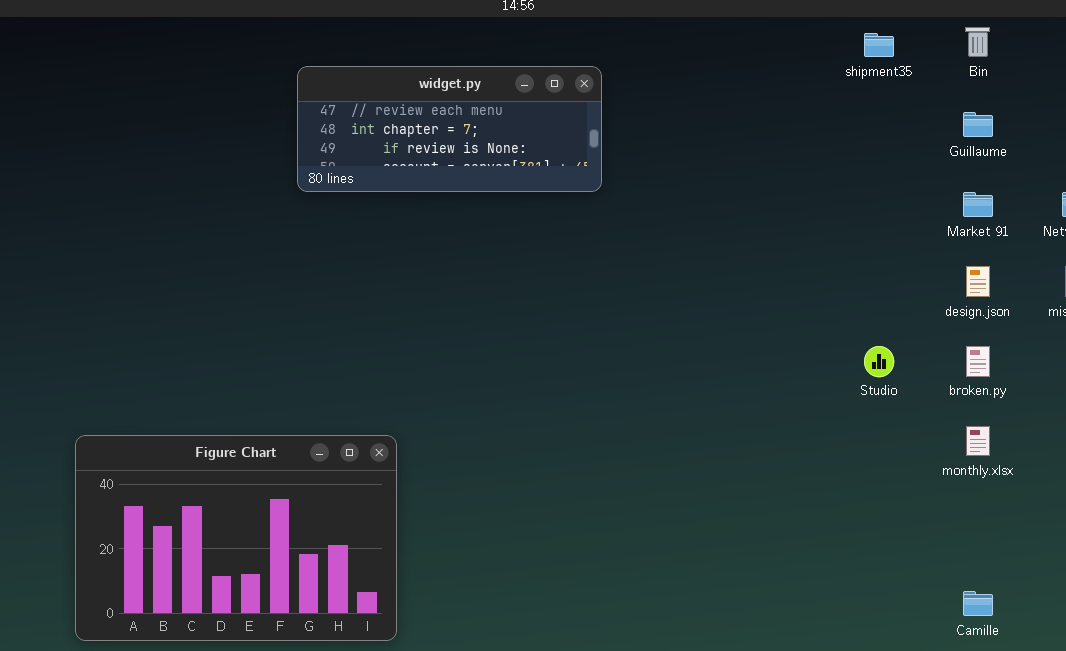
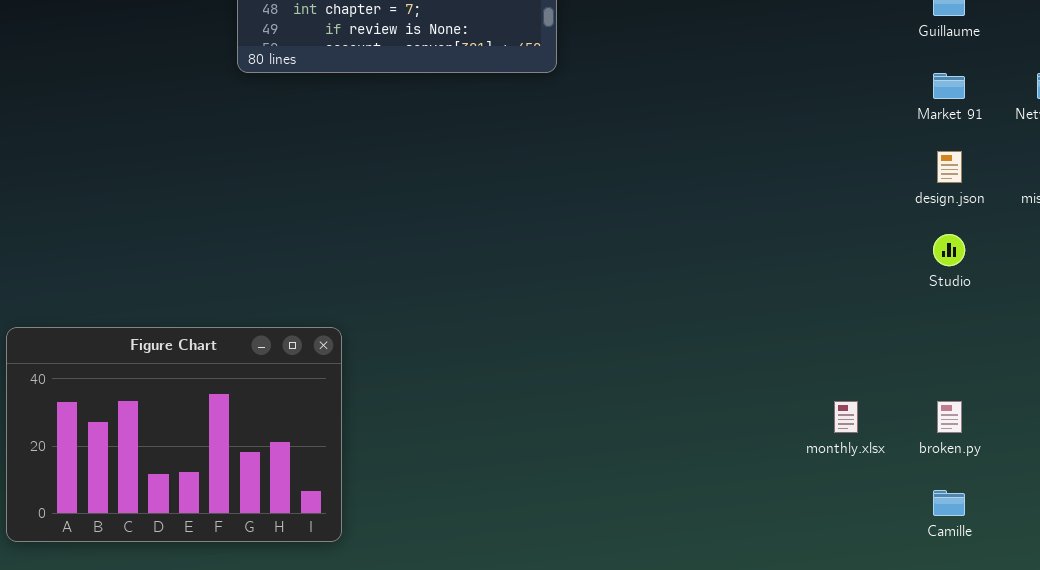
Studio: [864,346,894,377] -> [933,234,965,266], moved
broken.py: [966,346,990,377] -> [937,401,962,433], moved
monthly.xlsx: [966,426,990,456] -> [834,401,858,433], moved

